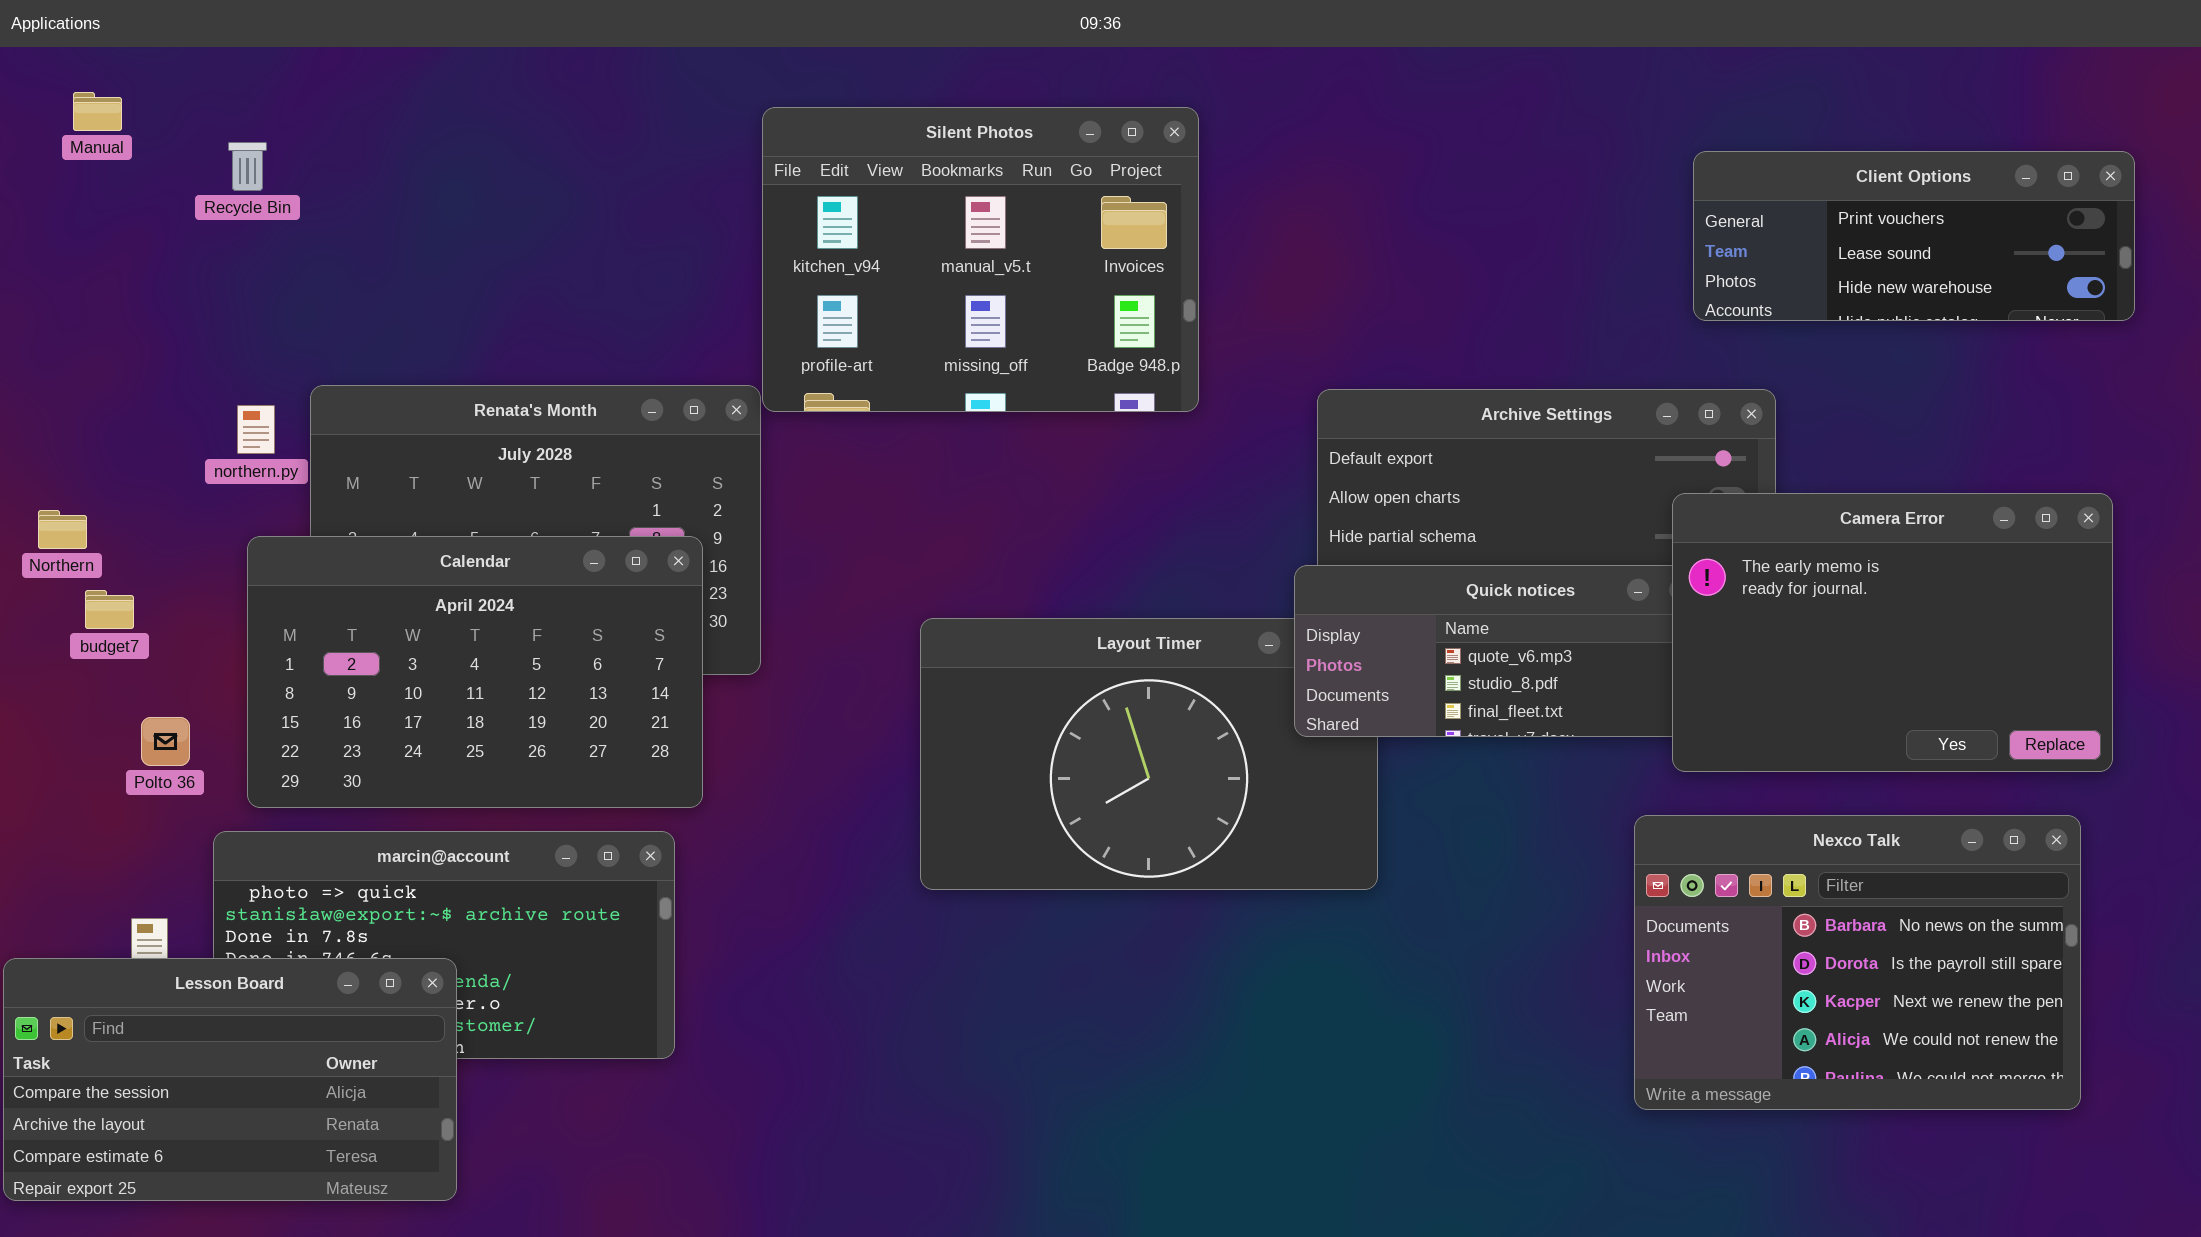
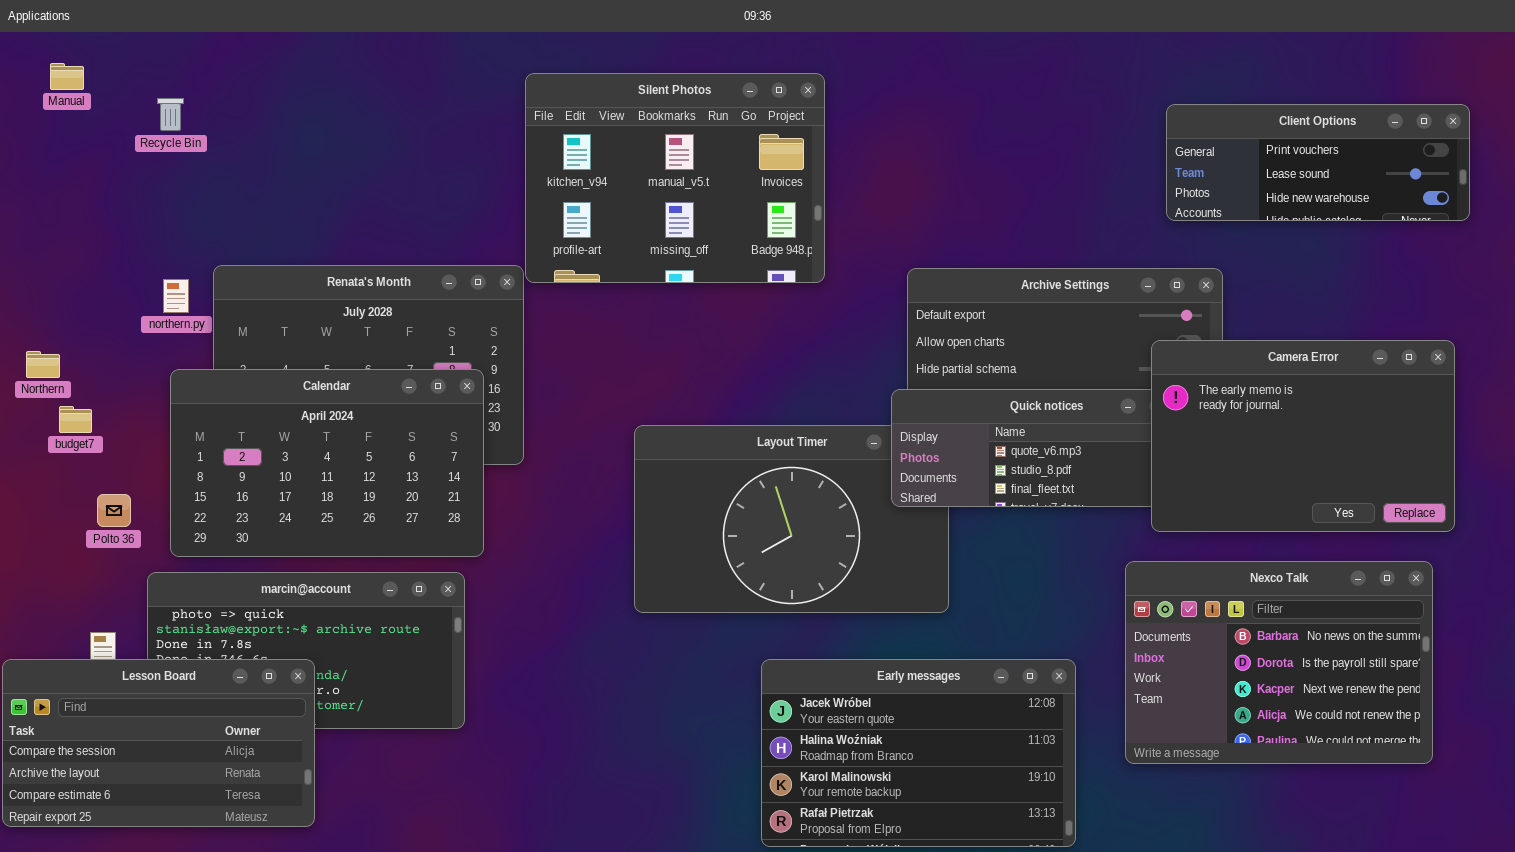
Early messages: none -> [761,659,1076,847], opened

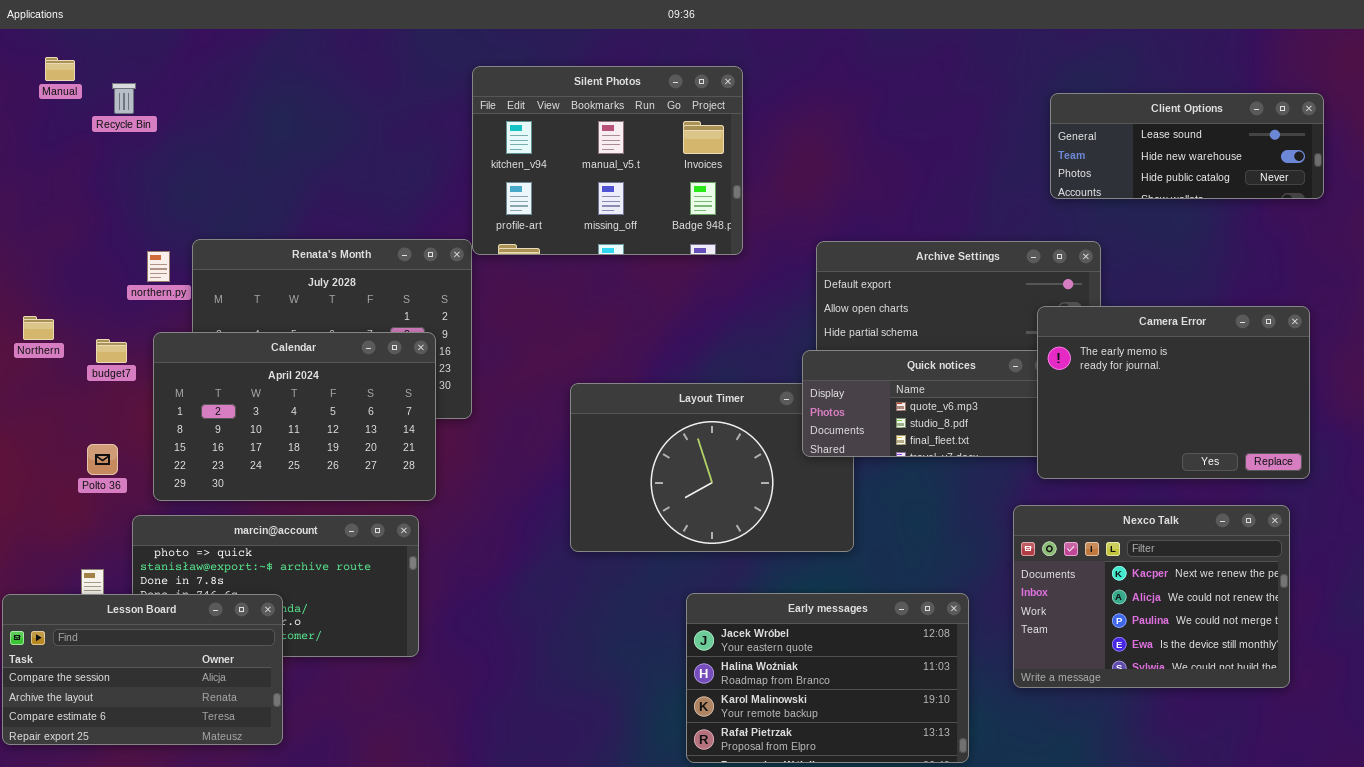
Recycle Bin: [157,98,184,131] -> [112,83,136,114], moved
Client Options: [1166,104,1470,221] -> [1050,93,1324,199], scrolled down 1 row
budget7: [59,406,92,433] -> [96,339,127,363], moved
Nexco Talk: [1125,561,1433,764] -> [1013,505,1290,688], scrolled down 2 rows

